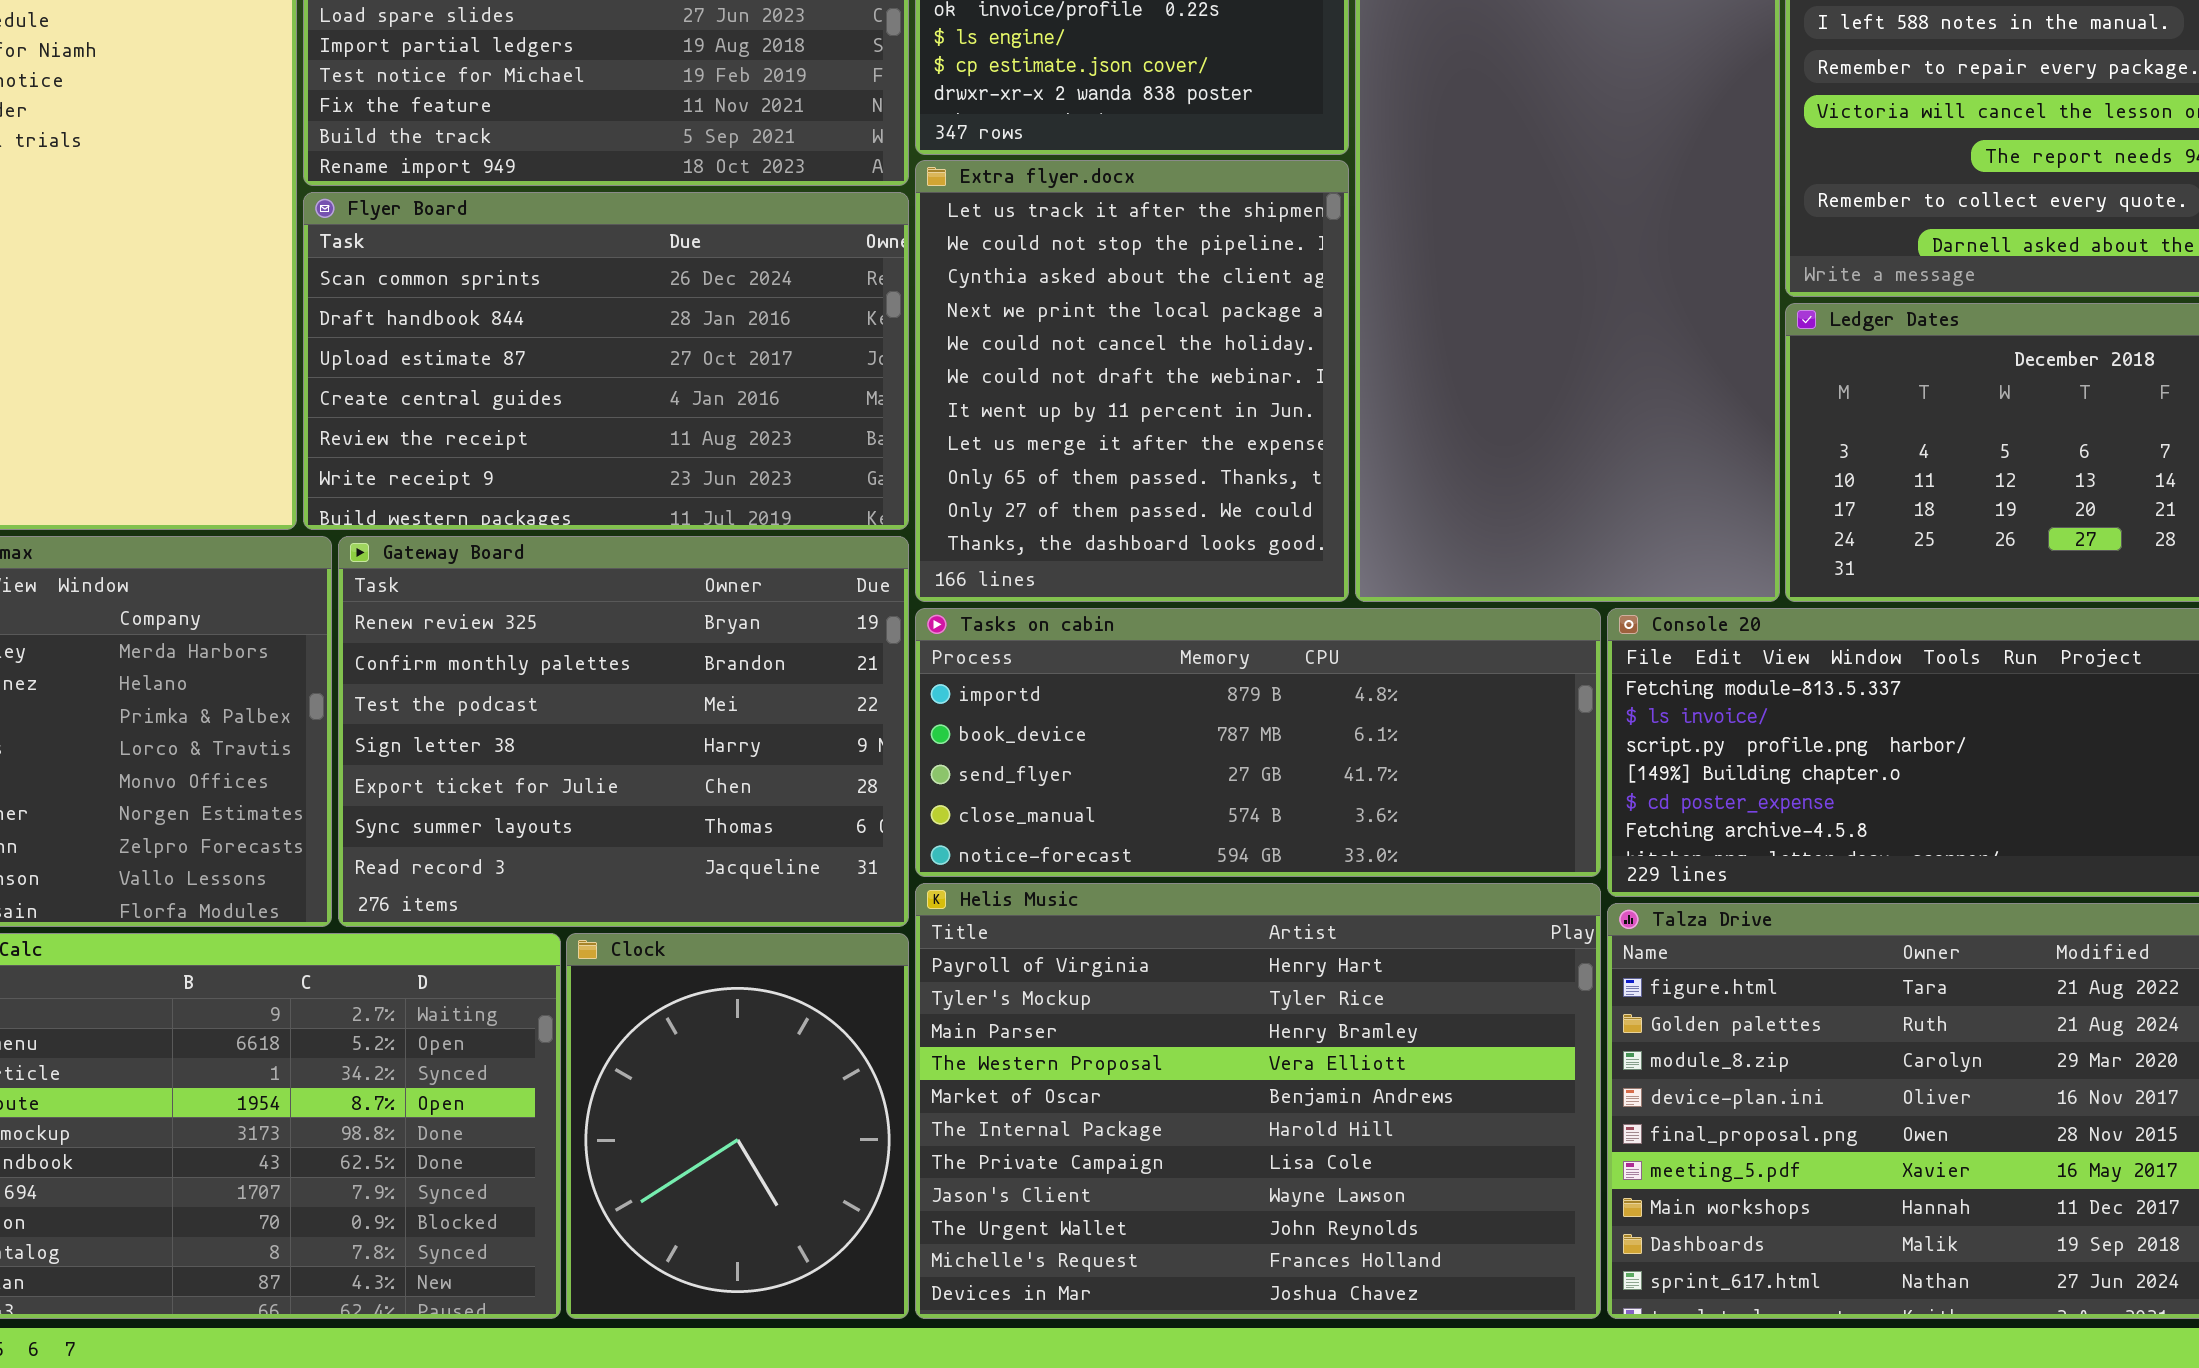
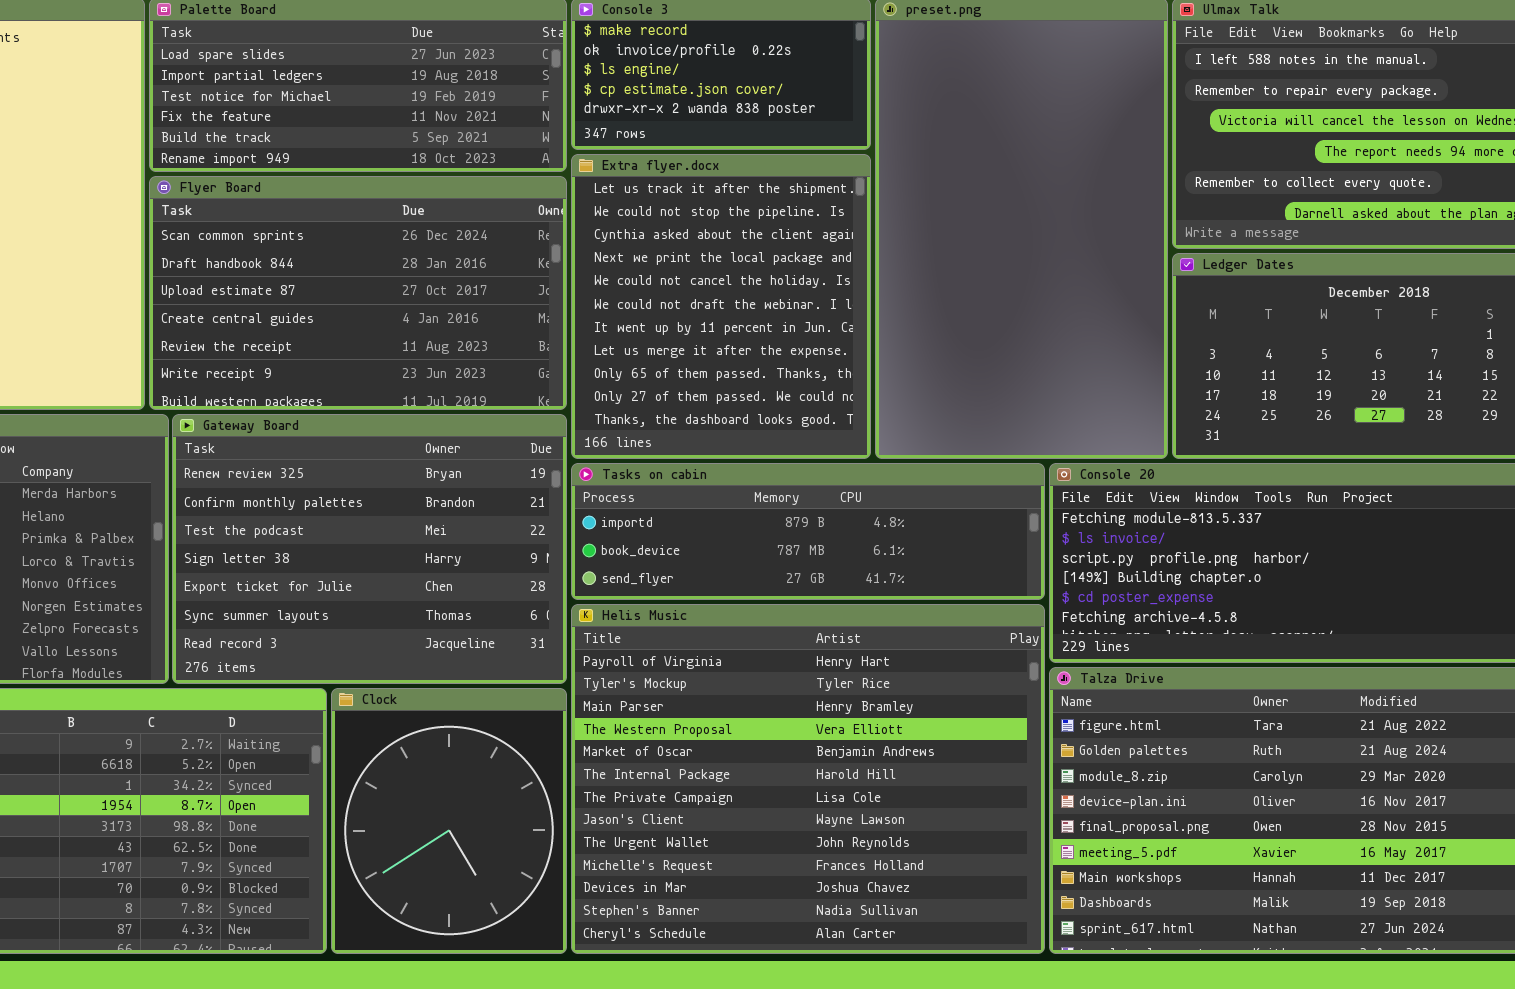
Tasks on cabin: [915,608,1601,877] -> [571,463,1045,600], resized
Helis Music: [915,883,1601,1319] -> [571,604,1045,954], resized

